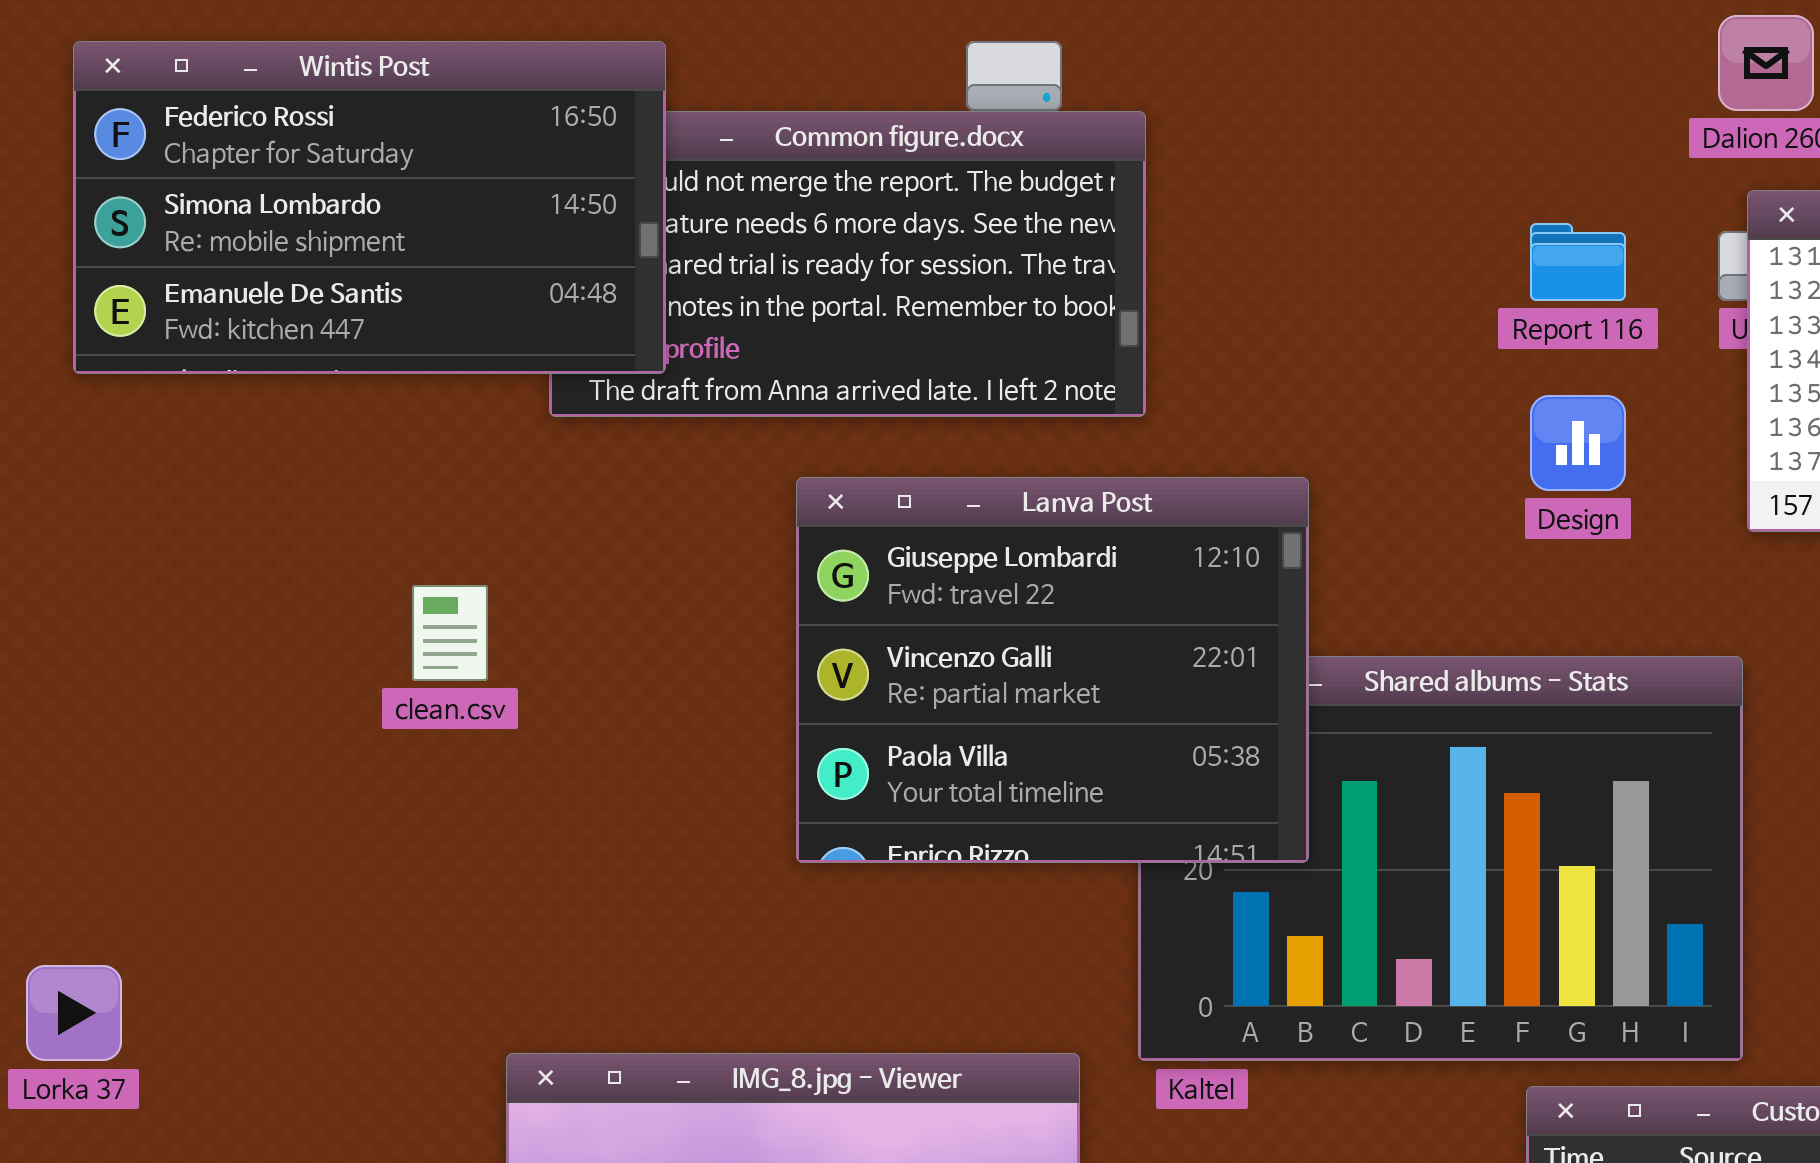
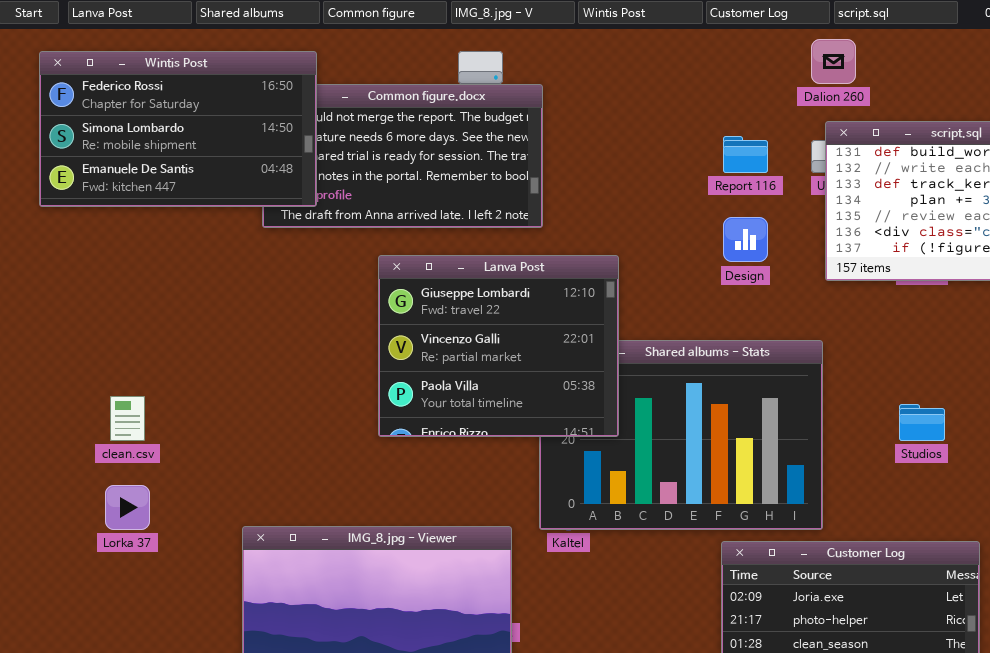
clean.csv: [412,585,488,681] -> [110,396,145,441], moved
Lorka 37: [26,965,122,1061] -> [105,485,150,530], moved

